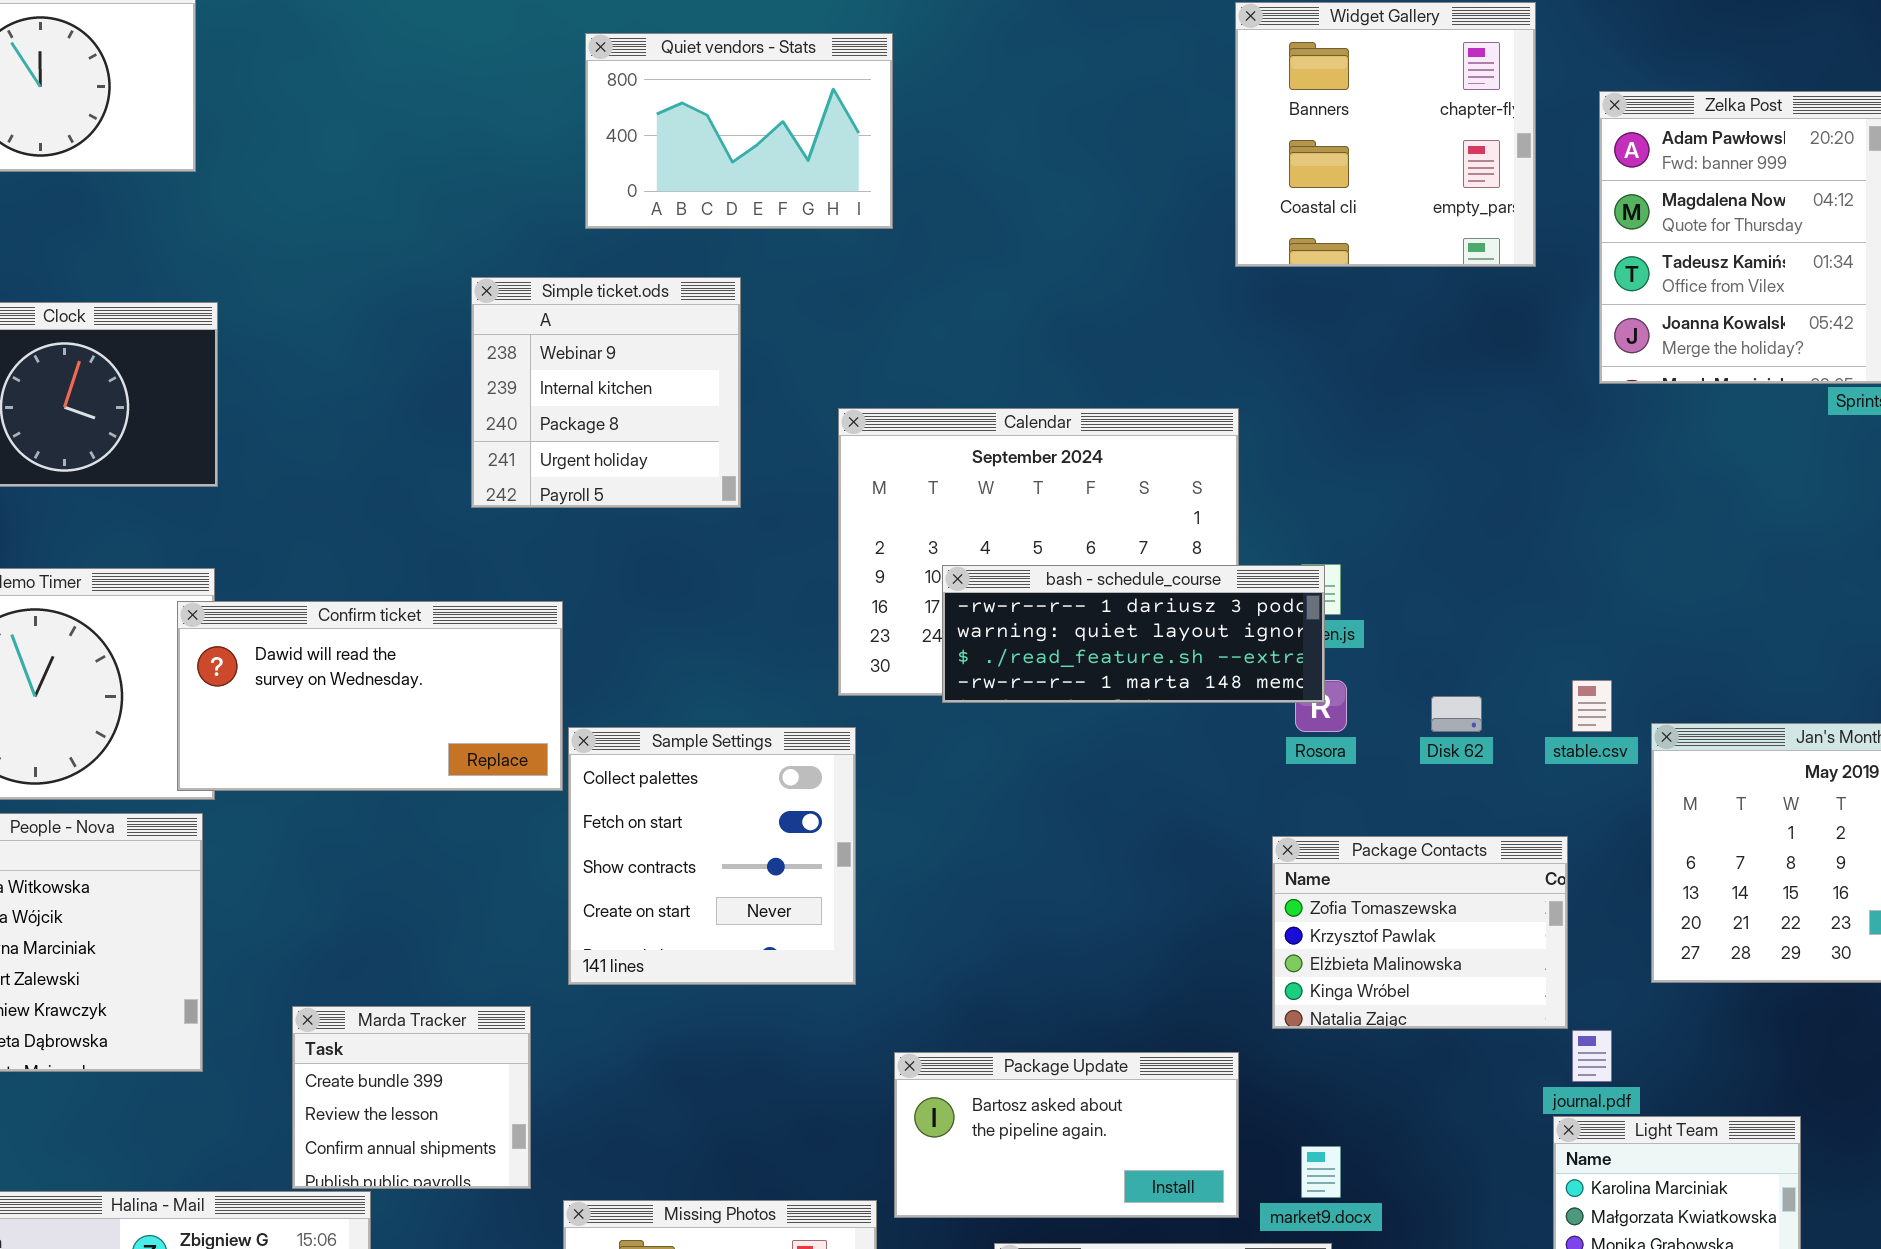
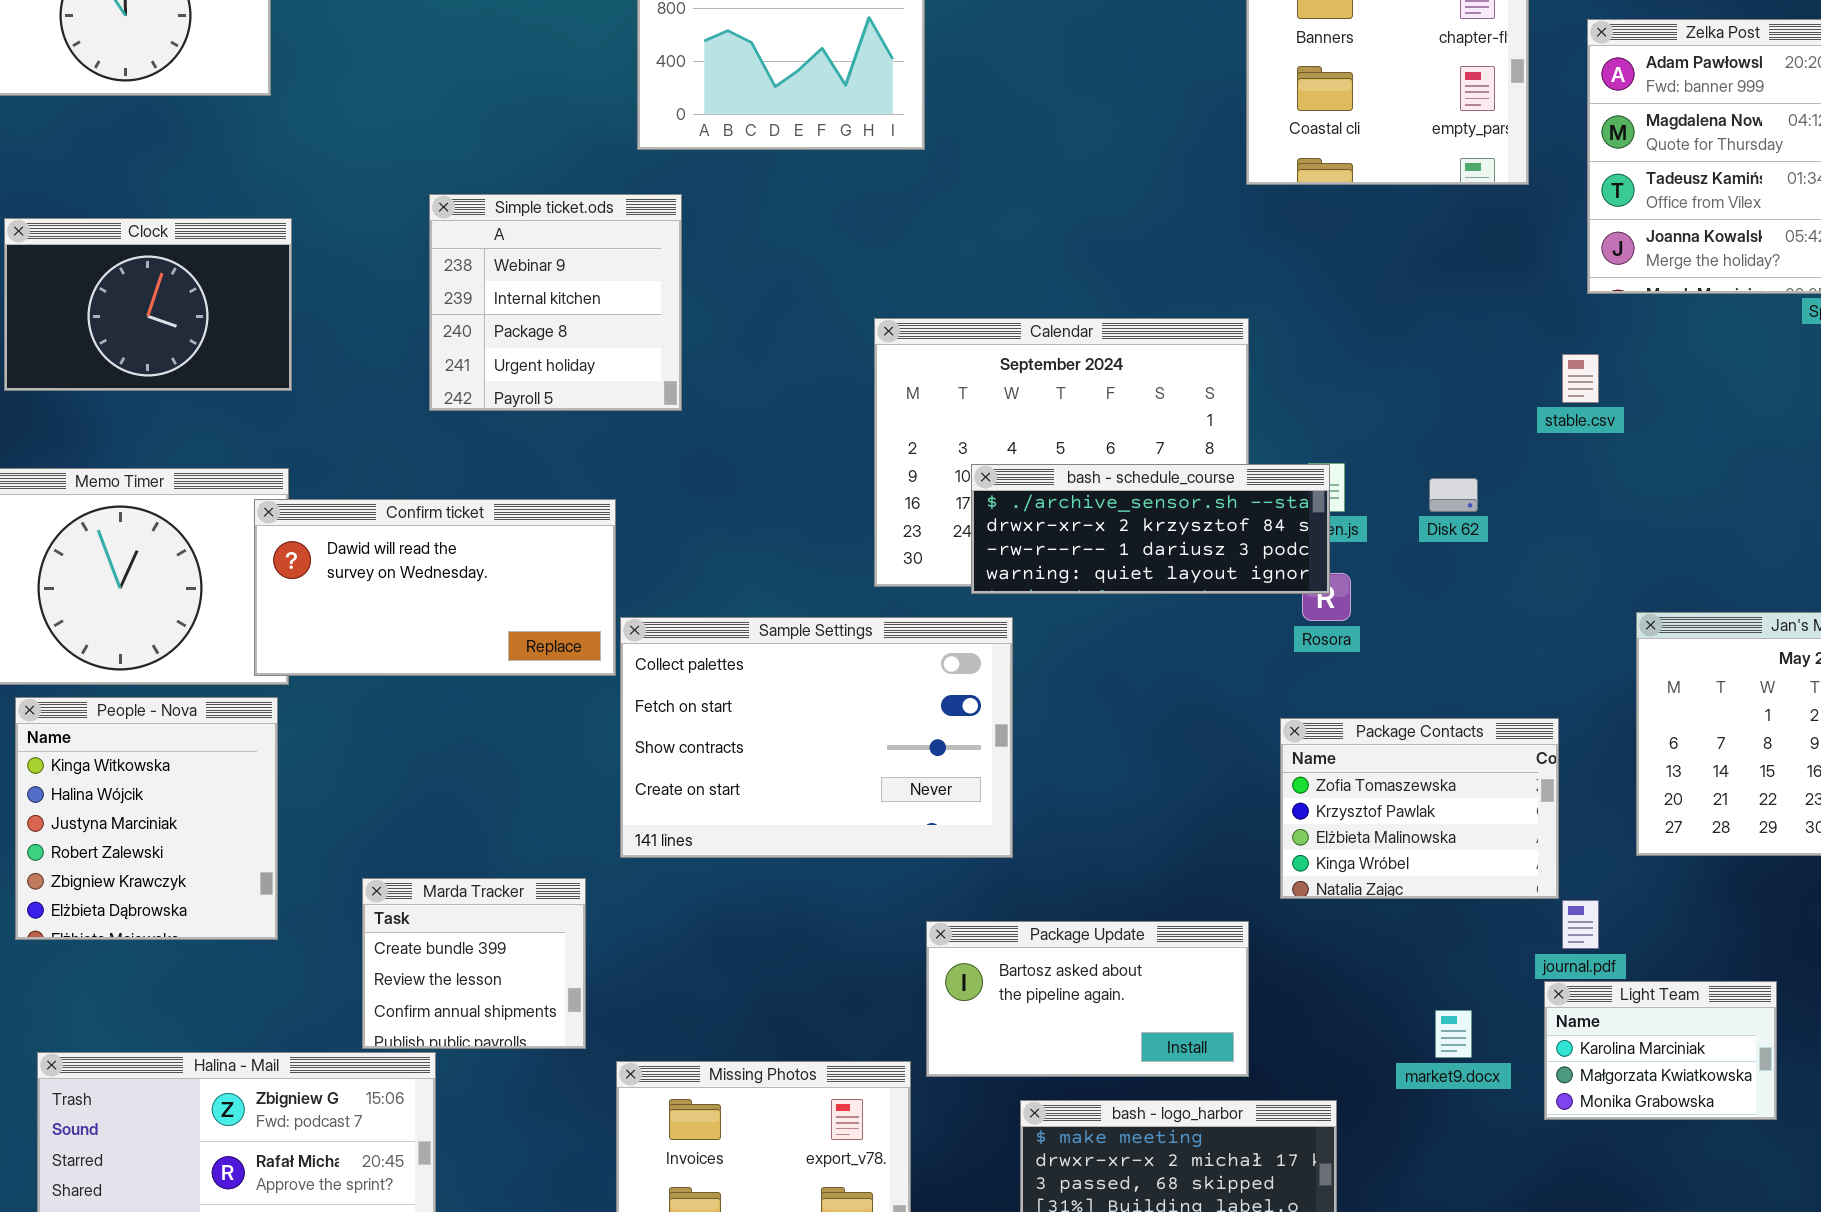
Simple ticket.ods: [471,277,741,508] -> [429,194,682,411], moved
bash - schedule_course: [942,565,1325,703] -> [971,464,1330,594], scrolled up 2 rows
stable.csv: [1572,680,1612,732] -> [1562,354,1599,403], moved
Disk 62: [1431,696,1482,732] -> [1429,478,1478,512], moved
Sample Settings: [568,727,856,985] -> [620,617,1013,858], resized
market9.docx: [1301,1146,1341,1198] -> [1435,1010,1472,1058], moved

